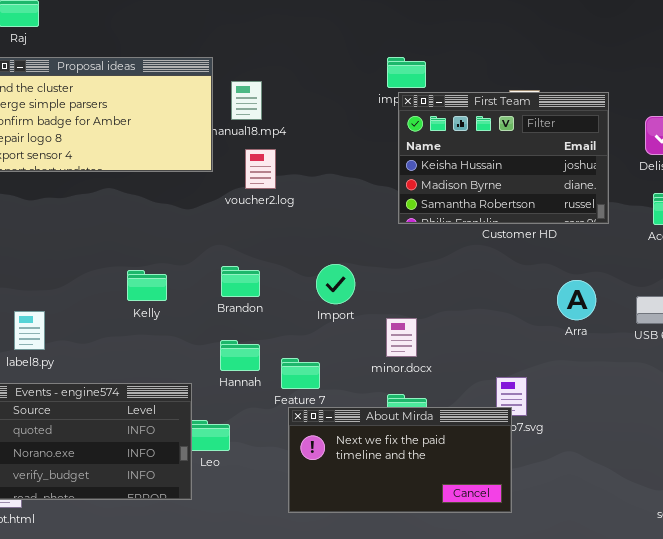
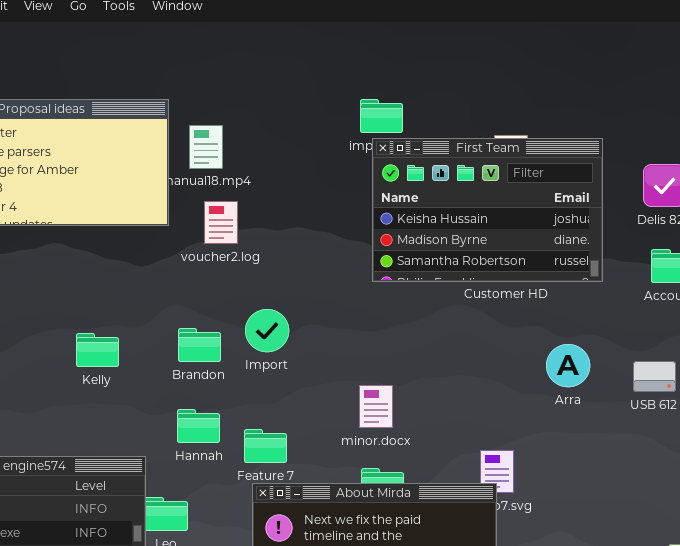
Import: [316,264,355,304] -> [245,309,289,352], moved

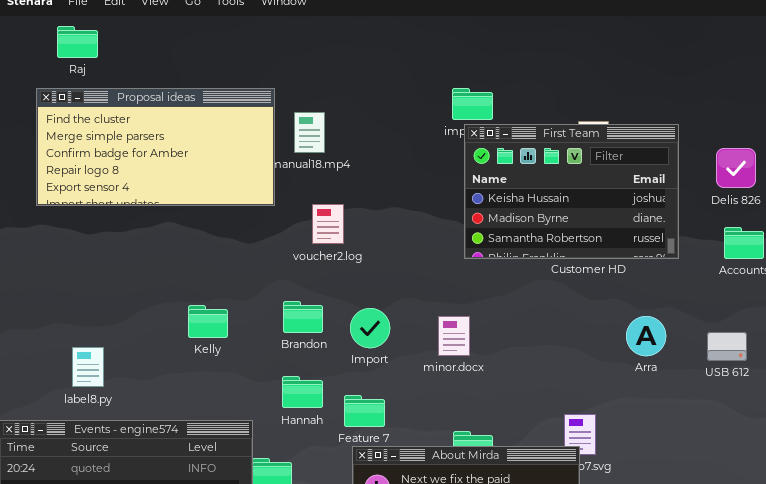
voucher2.log: [204,201,238,244] -> [312,204,344,244], moved
Import: [245,309,289,352] -> [350,308,390,348], moved
minor.docx: [359,385,393,428] -> [438,316,470,356], moved

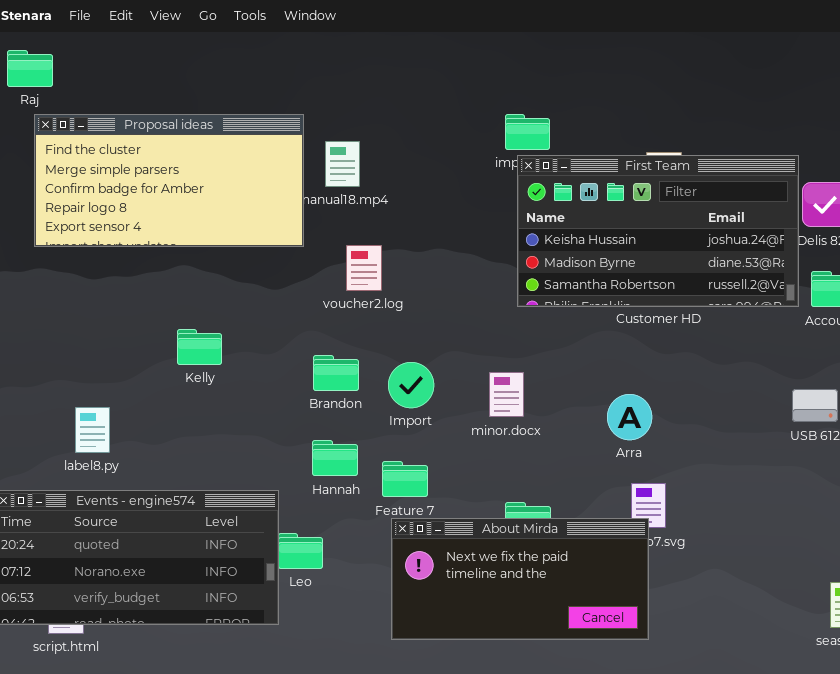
Raj: [57,26,98,58] -> [7,50,53,87], moved
First Team: [464,124,679,259] -> [517,155,799,307], resized
Kelly: [188,305,228,338] -> [177,329,222,365], moved
Arra: [626,316,666,356] -> [607,394,652,440], moved

